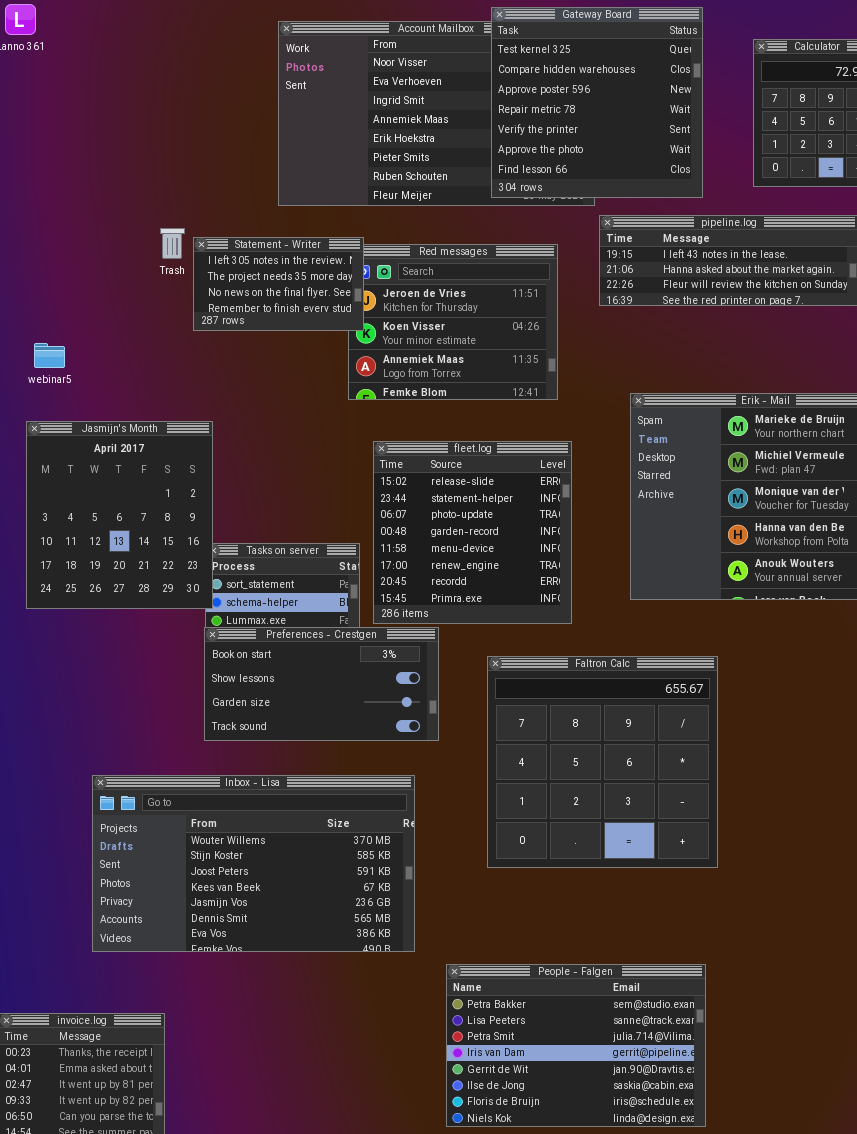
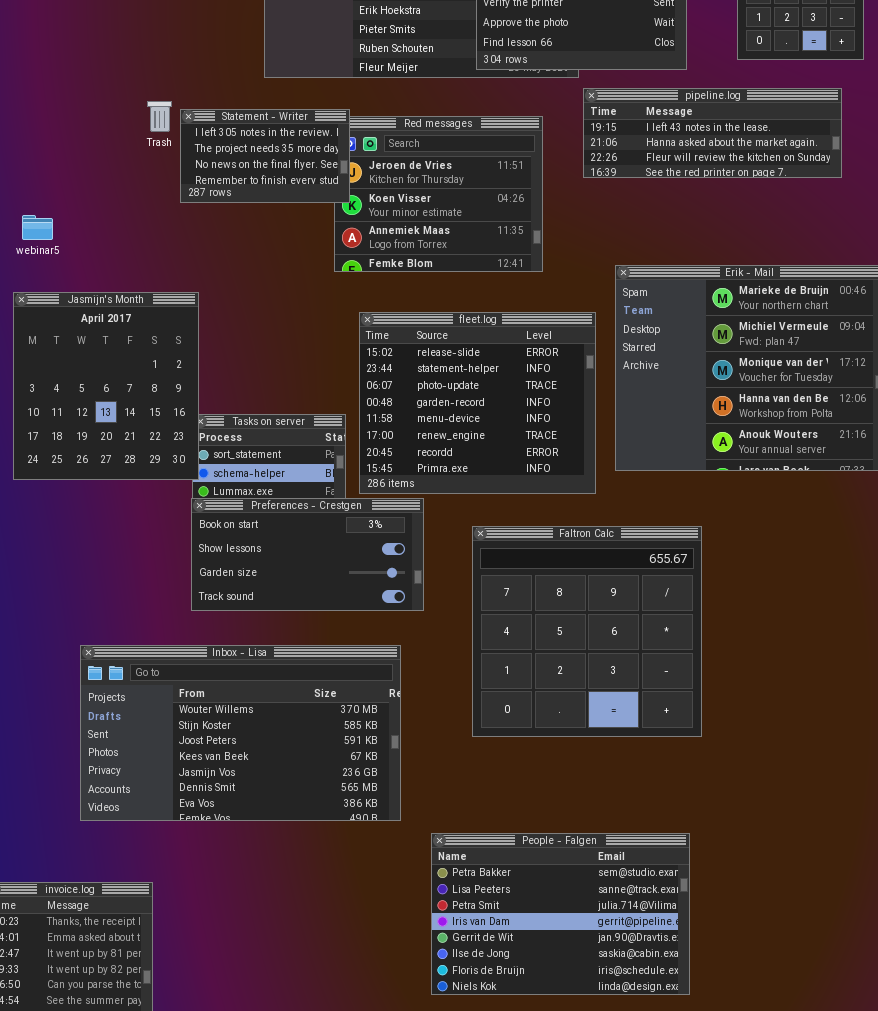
fleet.log: [373,441,572,624] -> [359,312,596,494], resized

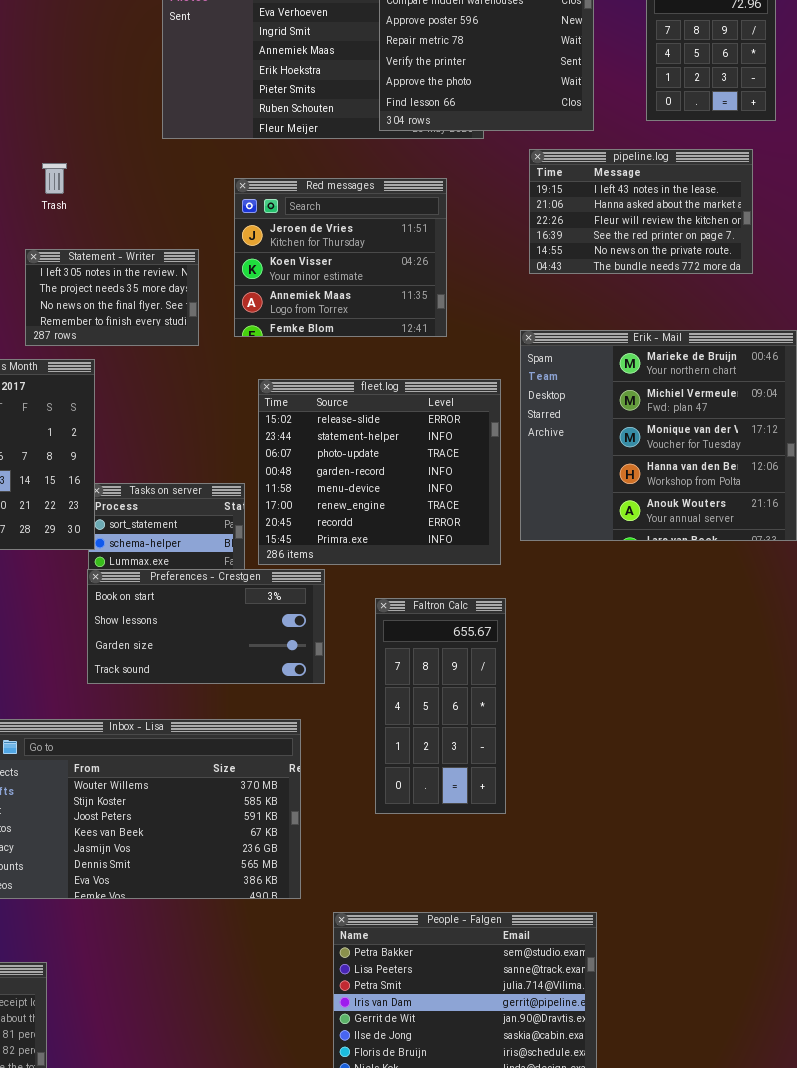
pipeline.log: [583,88,842,178] -> [529,149,753,274], resized
Statement - Writer: [180,109,350,203] -> [25,249,199,346], moved
Faltron Calc: [472,526,702,737] -> [375,598,506,814], resized

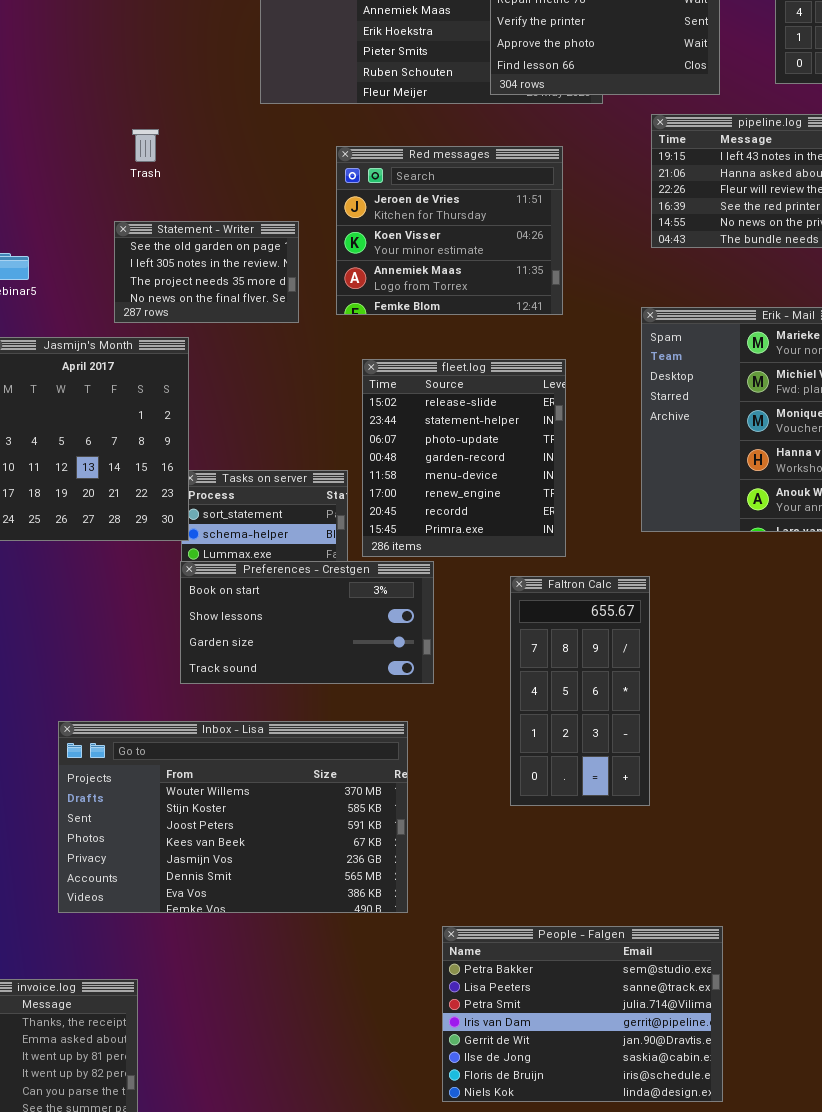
Statement - Writer: [25,249,199,346] -> [114,221,299,323], scrolled up 1 row
fleet.log: [258,379,501,565] -> [362,359,566,557], resized
Faltron Calc: [375,598,506,814] -> [510,576,650,806], moved

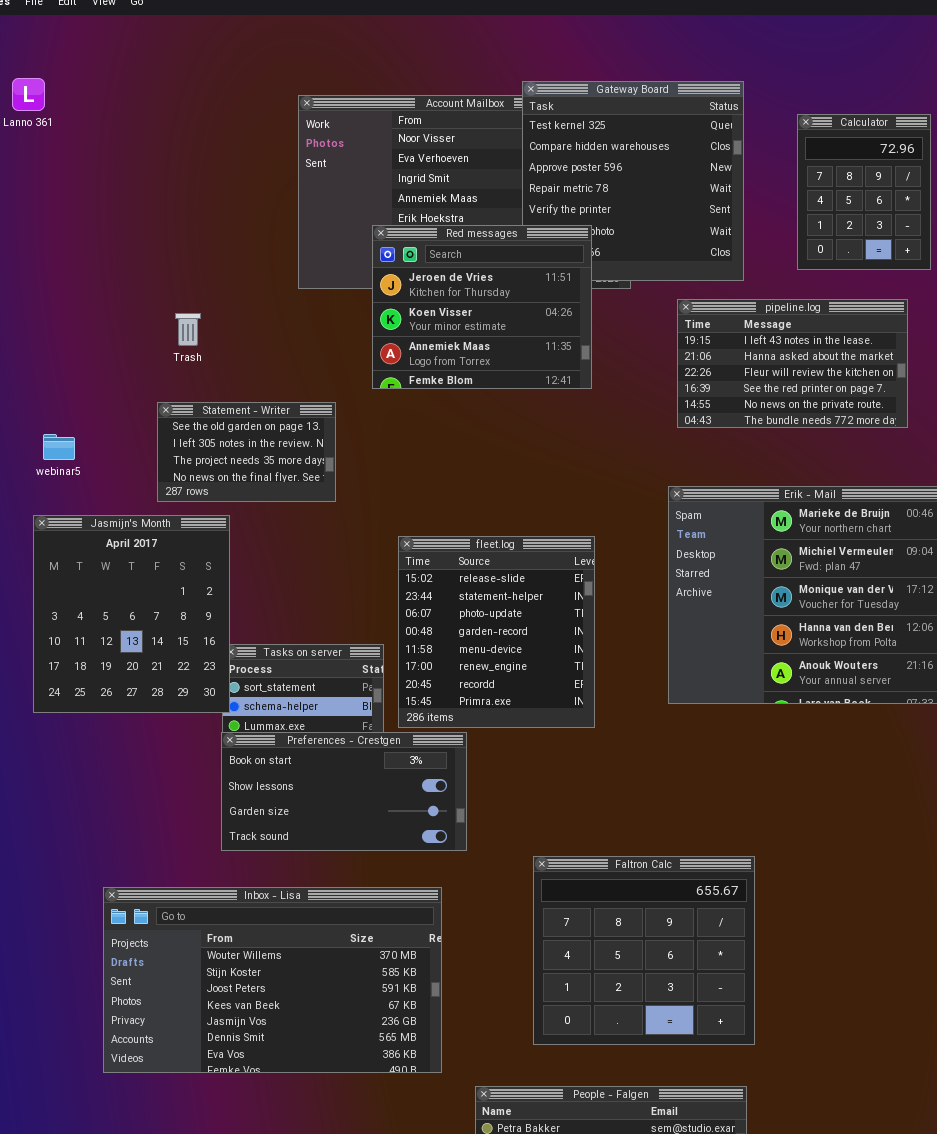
Red messages: [336,146,563,315] -> [372,225,592,389], moved
Faltron Calc: [510,576,650,806] -> [533,856,755,1045], moved, resized

